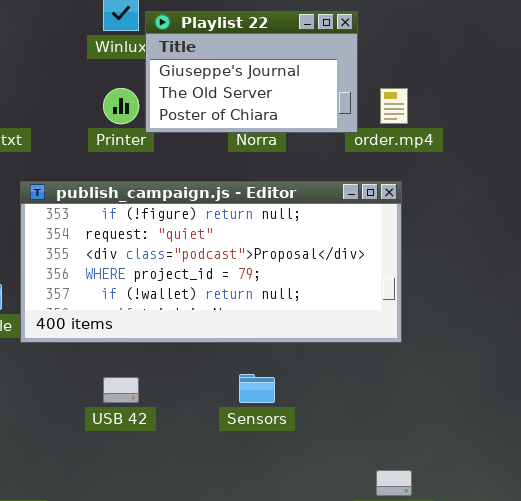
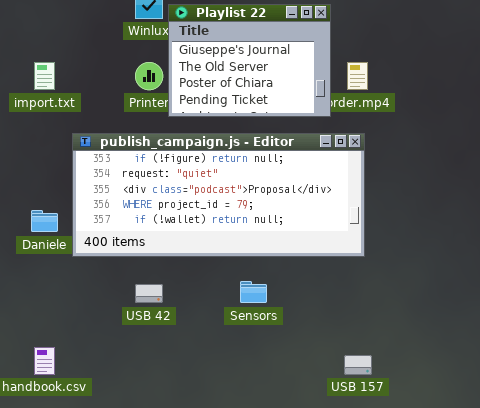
Playlist 22: [145,11,358,133] -> [168,4,331,117], resized

